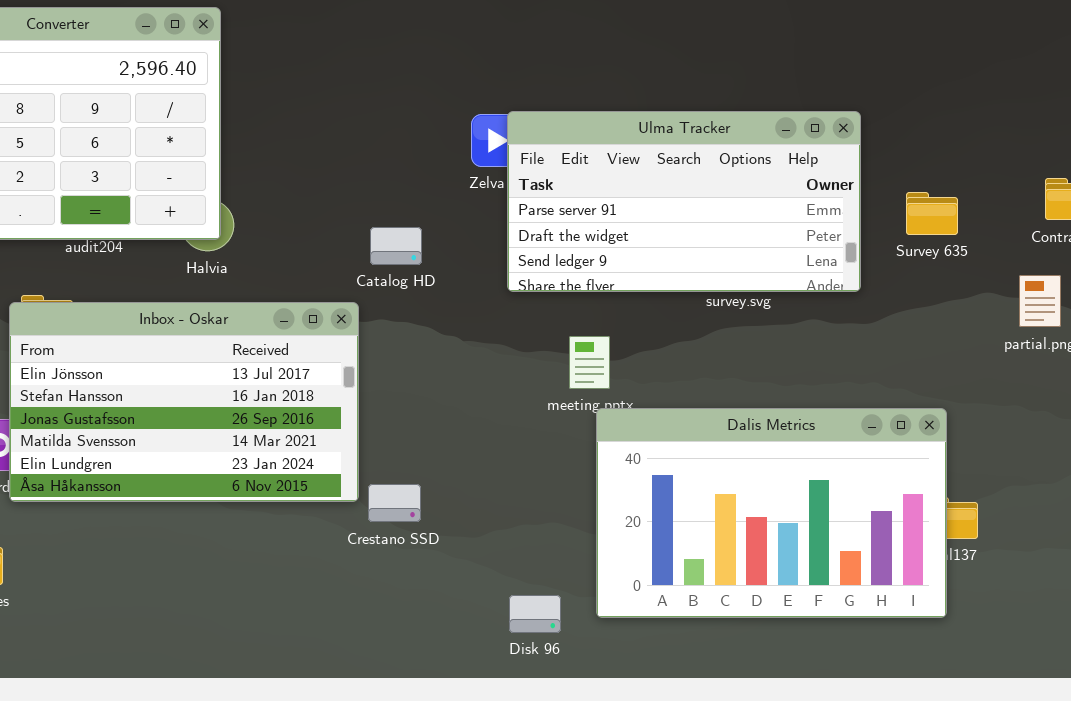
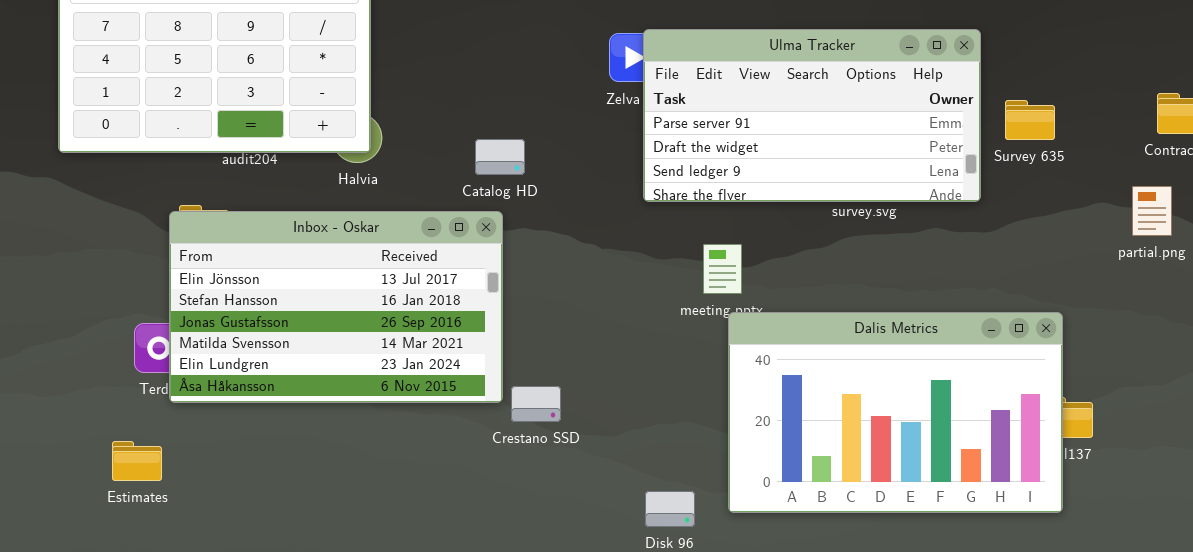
Survey 635: [906,192,958,235] -> [1005,100,1055,140], moved
Catalog HD: [370,227,422,265] -> [475,139,525,175], moved

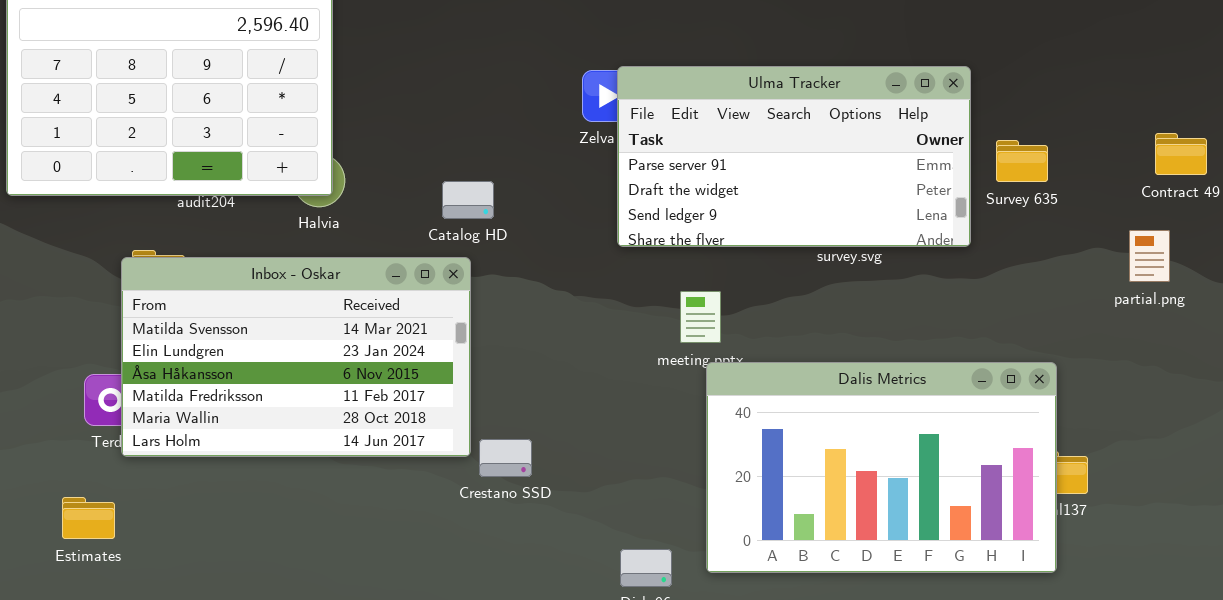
Inbox - Oskar: [169,211,503,403] -> [121,257,471,457], scrolled down 3 rows

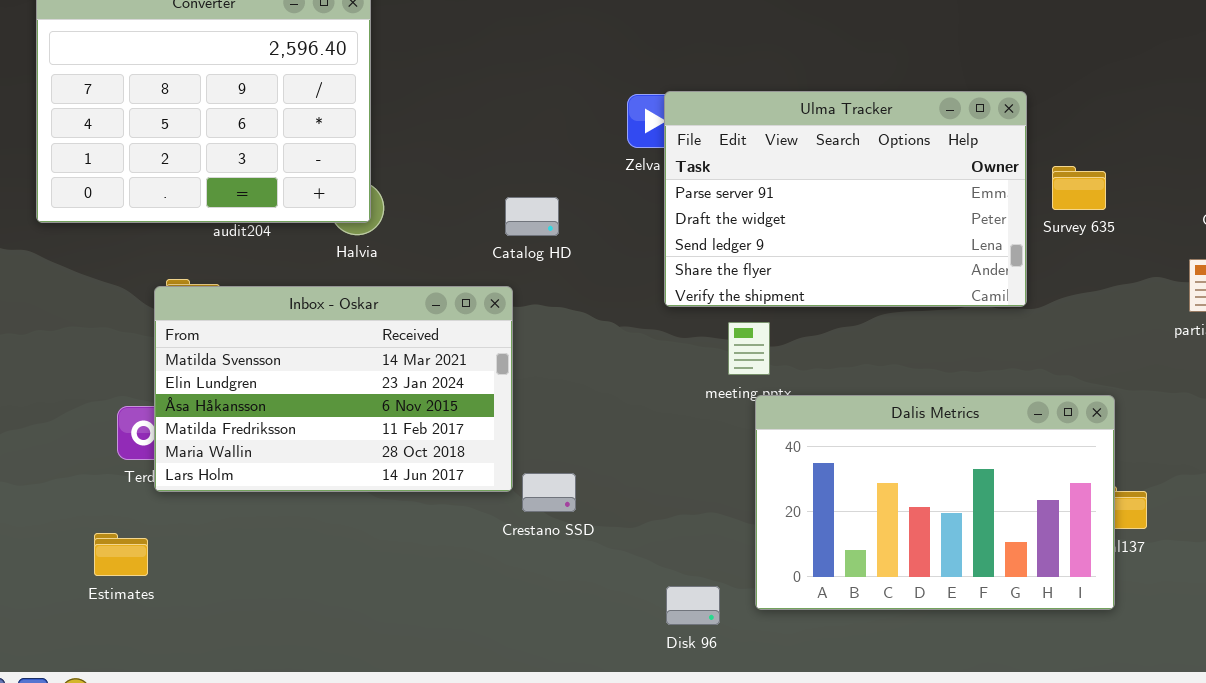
Ulma Tracker: [617,66,971,247] -> [664,91,1027,307], resized
Catalog HD: [442,181,494,219] -> [505,197,559,236], moved

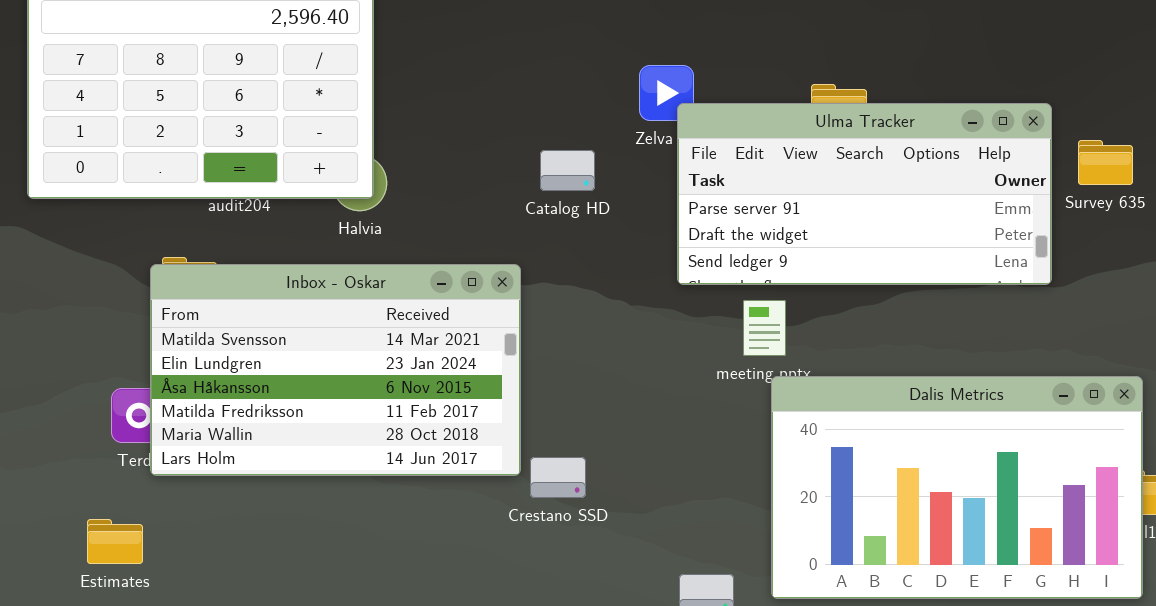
Ulma Tracker: [664,91,1027,307] -> [677,103,1052,285], resized
Catalog HD: [505,197,559,236] -> [540,150,595,191], moved

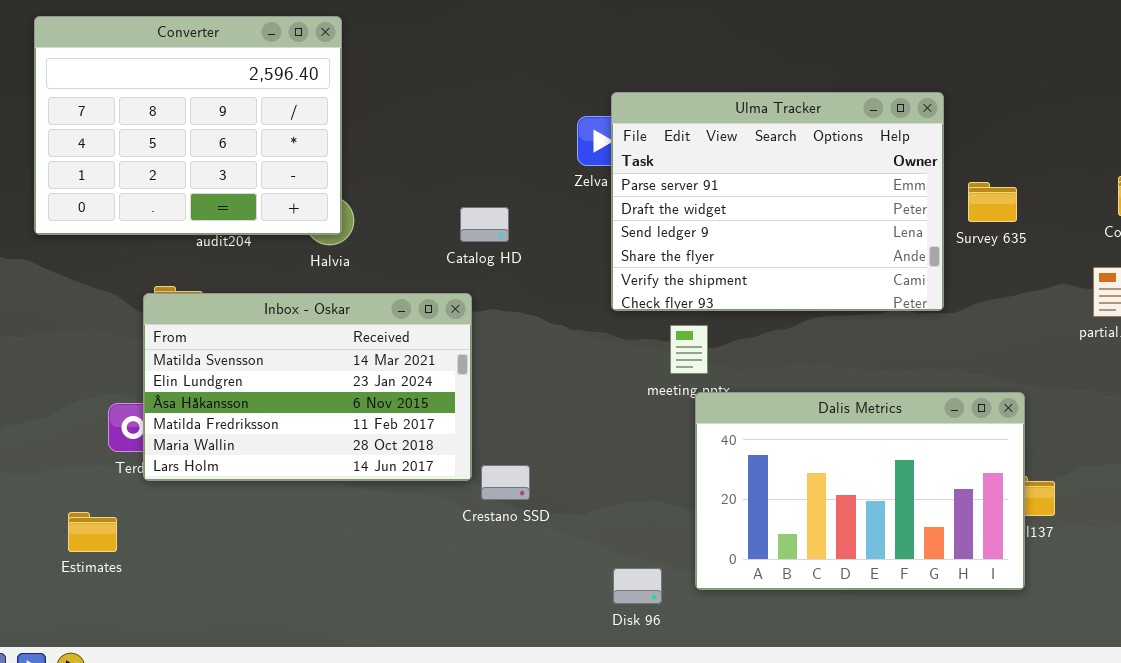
Ulma Tracker: [677,103,1052,285] -> [611,92,944,311], resized
Catalog HD: [540,150,595,191] -> [460,207,509,242], moved
Estimates: [87,519,143,564] -> [68,512,117,552], moved

